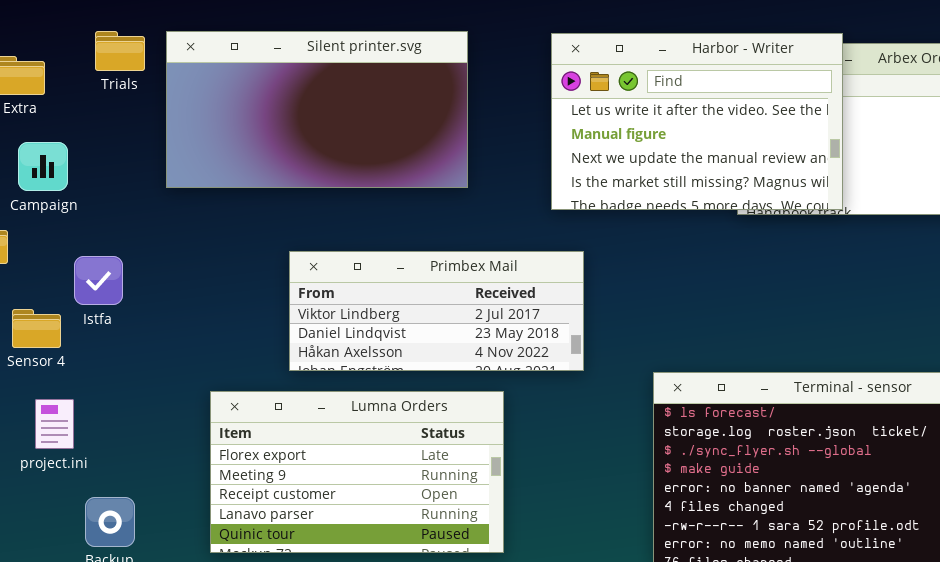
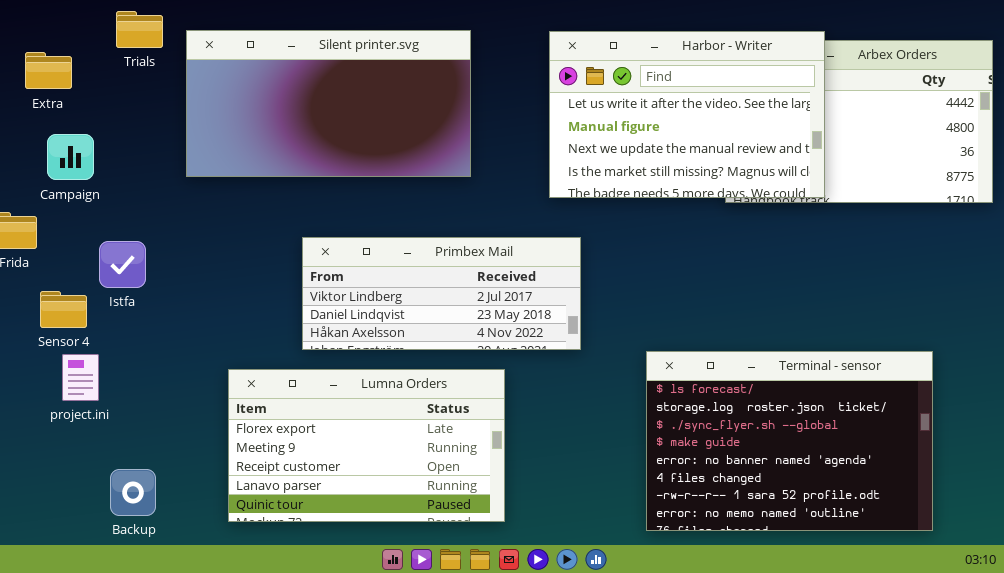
Trials: [95,31,145,71] -> [116,11,163,48], moved
project.ini: [35,399,74,449] -> [62,354,99,401], moved

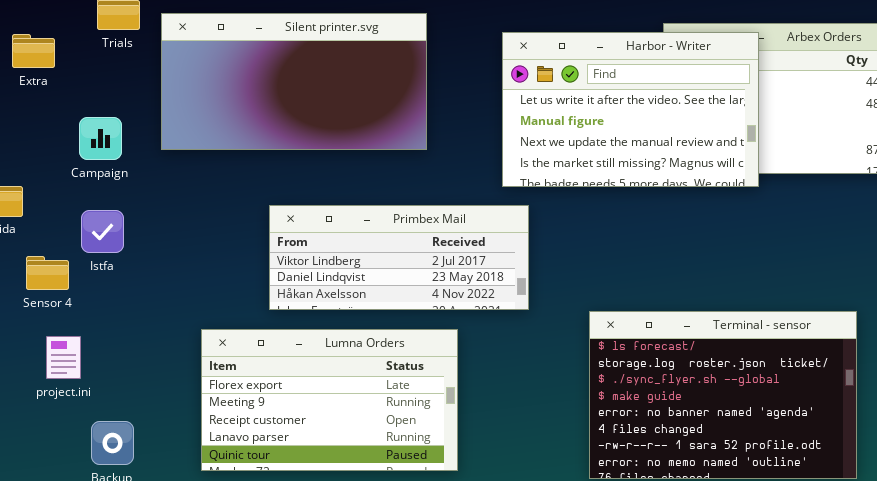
Harbor - Writer: [549,31,825,198] -> [502,32,759,187], moved
Campaign: [47,134,94,180] -> [79,117,122,160], moved
project.ini: [62,354,99,401] -> [46,336,81,379], moved

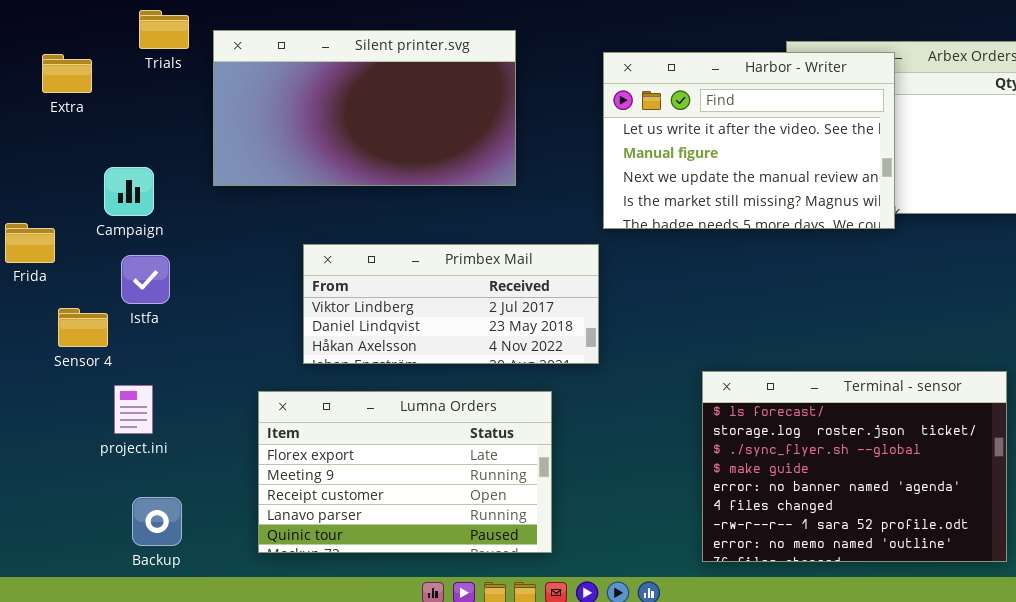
Campaign: [79,117,122,160] -> [104,167,154,216], moved
Primbex Mail: [269,205,529,310] -> [303,244,599,364], moved
project.ini: [46,336,81,379] -> [114,385,153,434], moved

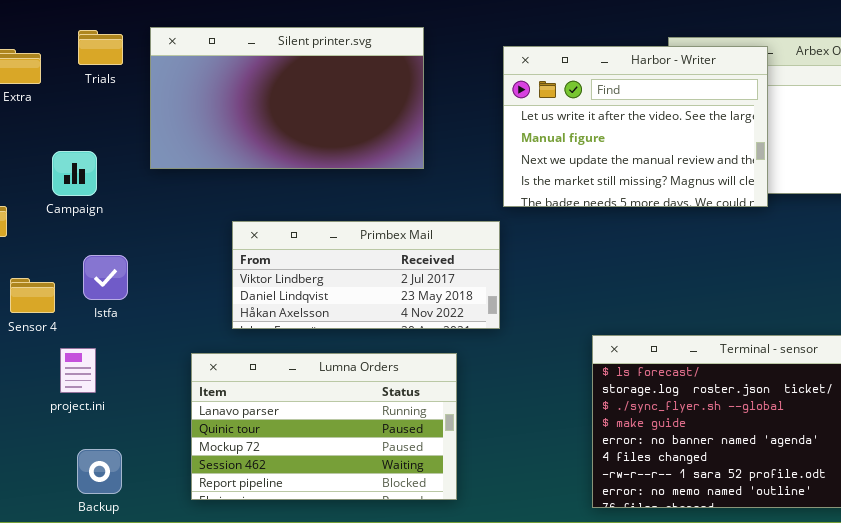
Trials: [139,10,189,49] -> [78,30,123,65], moved
Istfa: [121,255,170,304] -> [83,255,128,300], moved
Lumna Orders: [258,391,552,553] -> [191,353,457,500], scrolled down 3 rows

